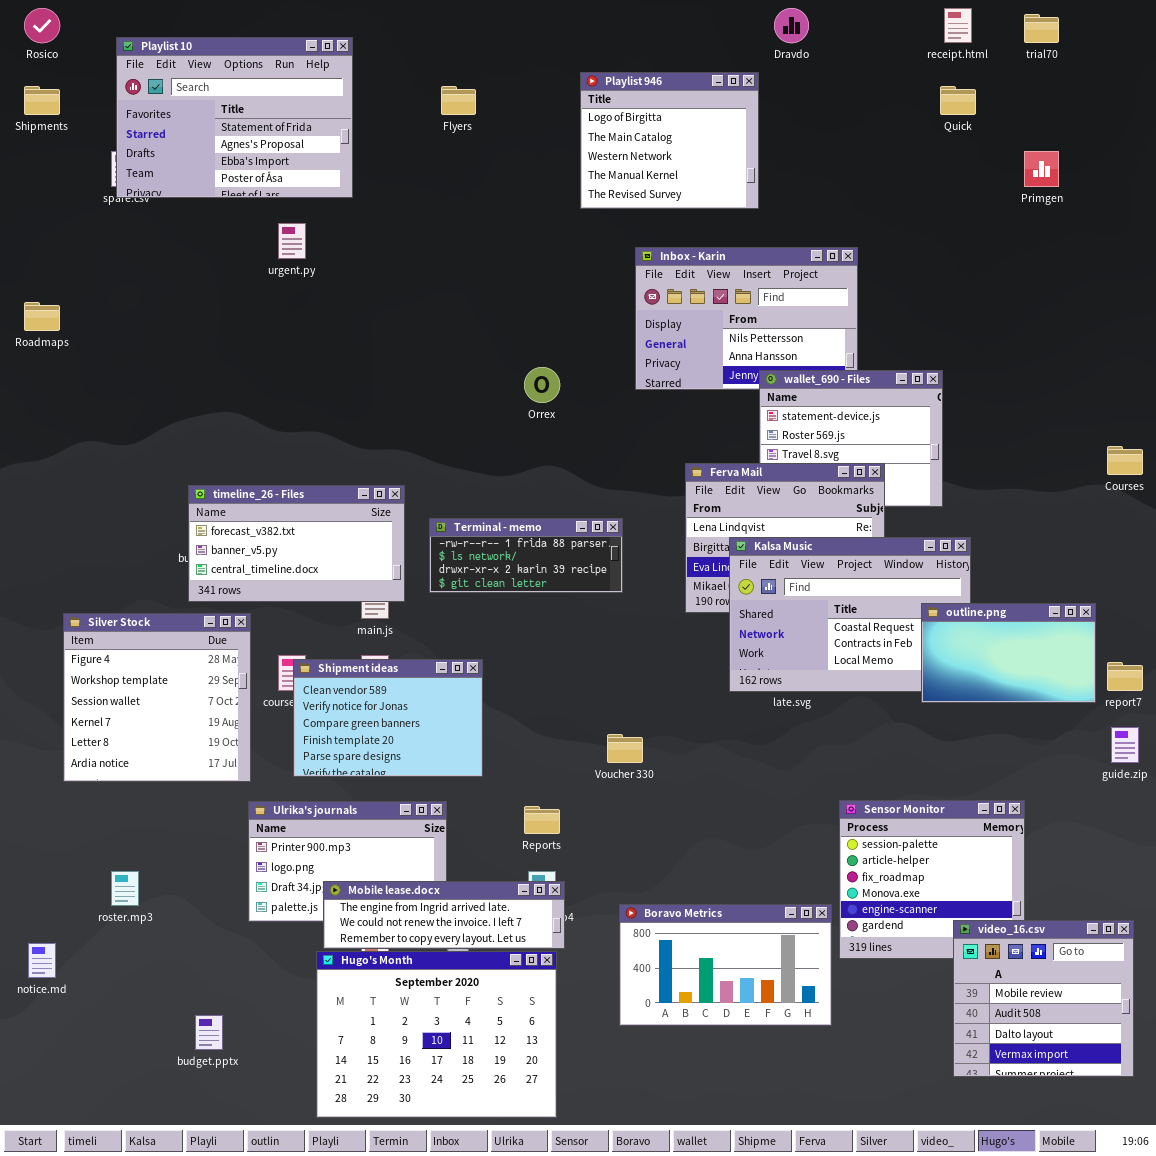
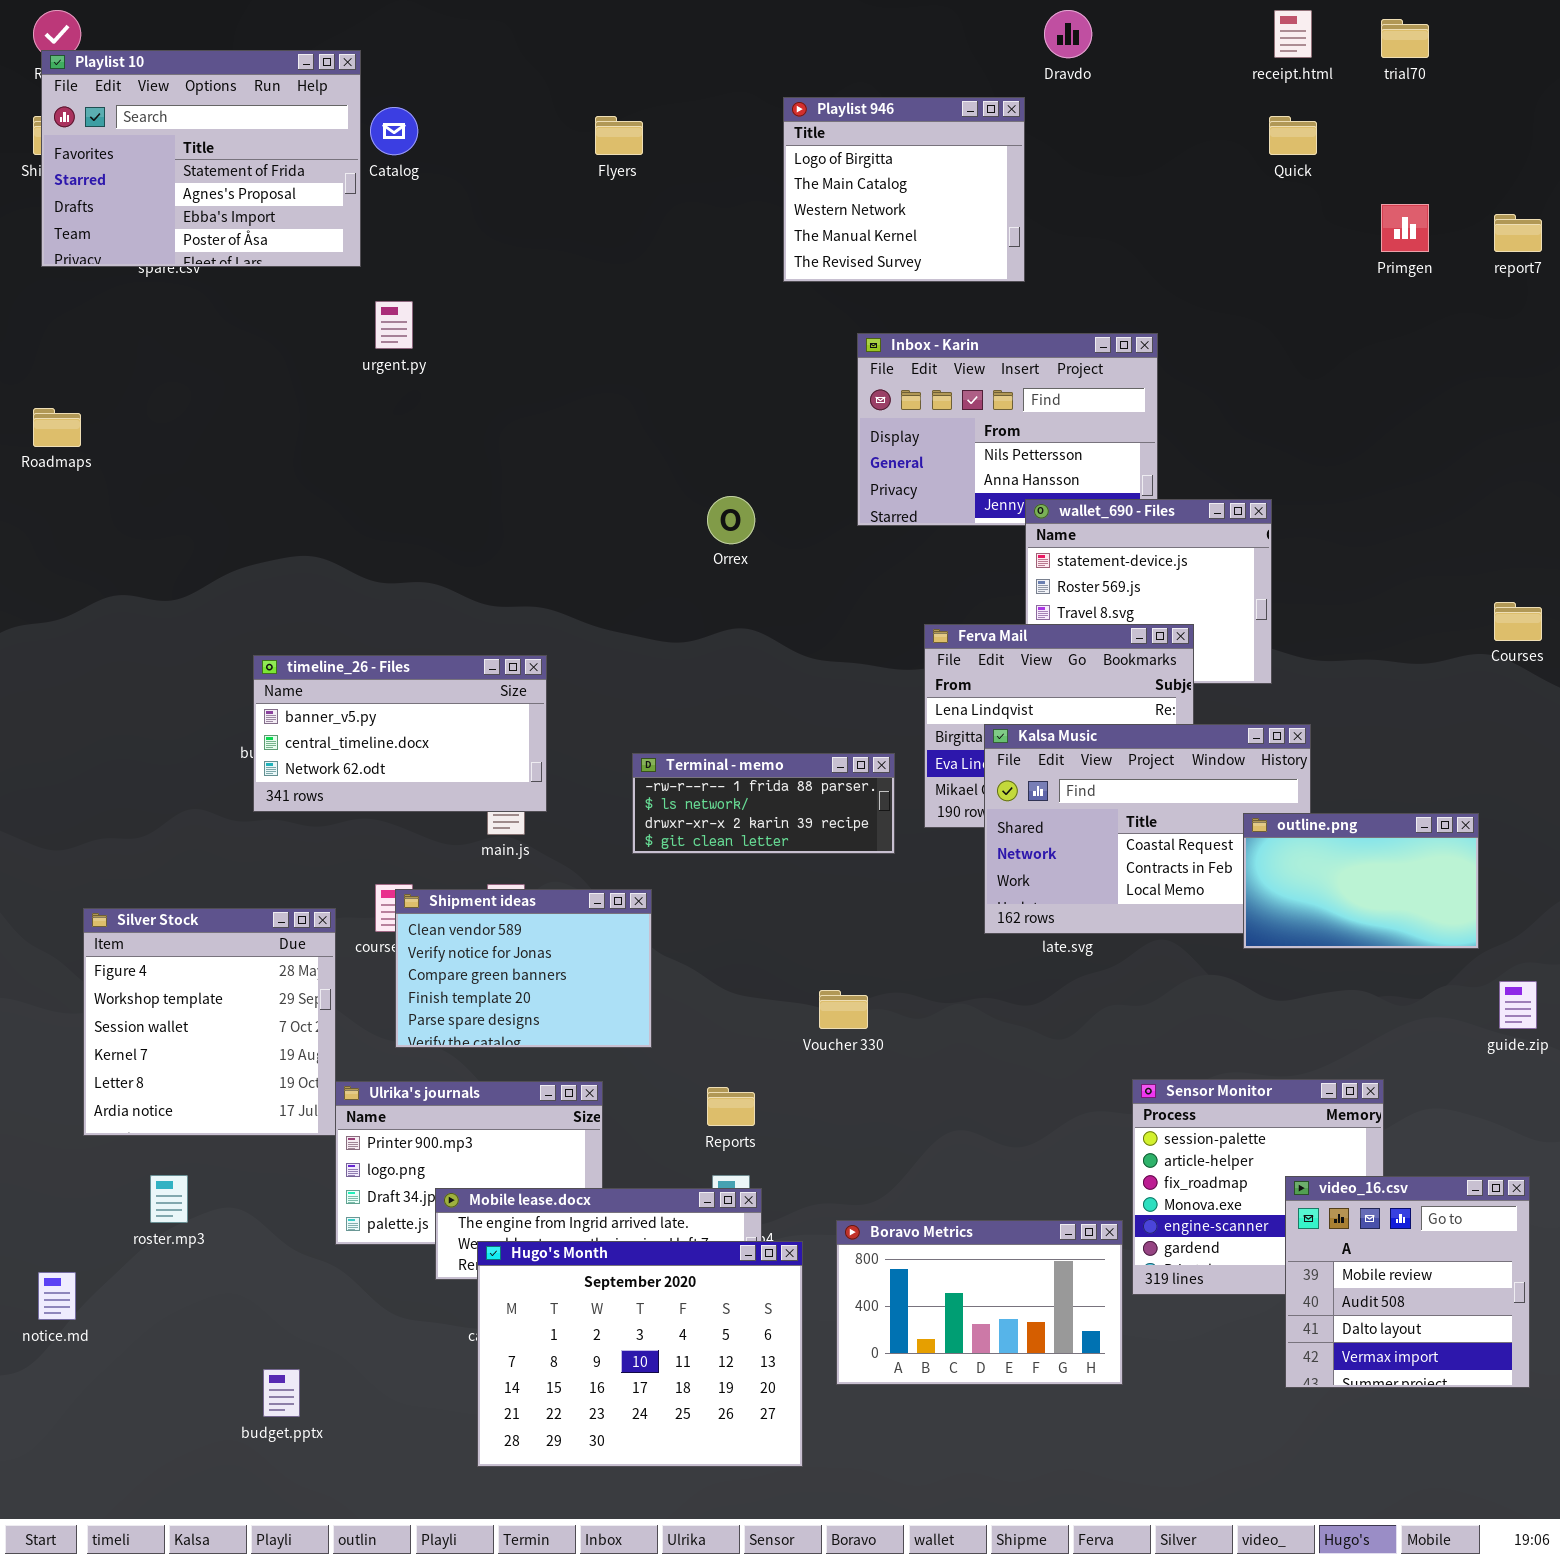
Playlist 10: [116,37,353,198] -> [41,50,361,267], moved
timeline_26 - Files: [188,485,405,602] -> [253,655,547,812], scrolled down 1 row
Terminal - memo: [429,518,623,593] -> [632,753,895,854], moved
Silver Stock: [63,613,251,782] -> [83,908,336,1136], moved
report7: [1107,662,1143,691] -> [1494,214,1542,252], moved
video_16.csv: [953,920,1134,1077] -> [1285,1176,1530,1388], moved
Hugo's Month: [316,951,557,1118] -> [477,1241,803,1467], moved

